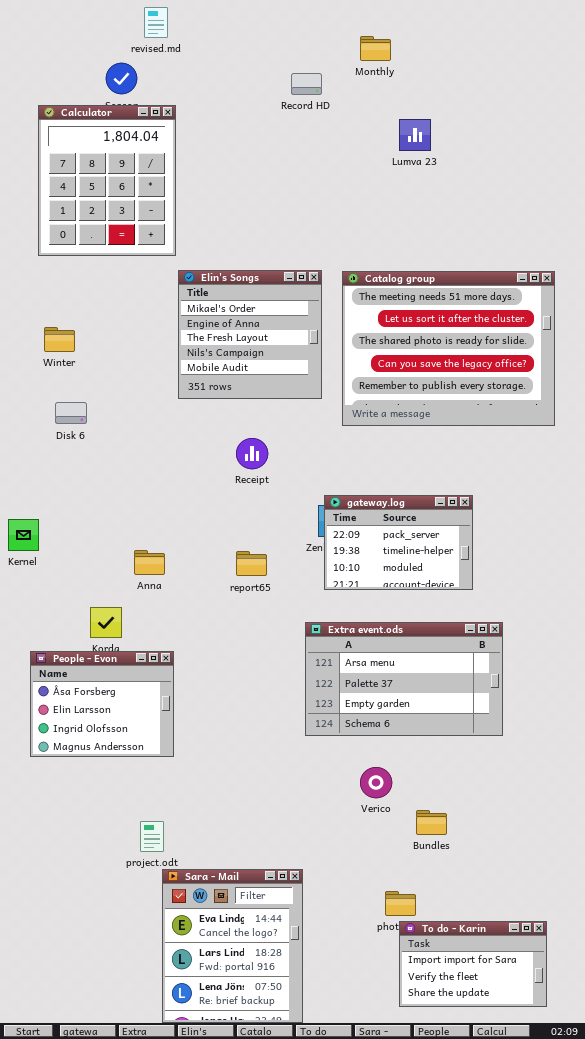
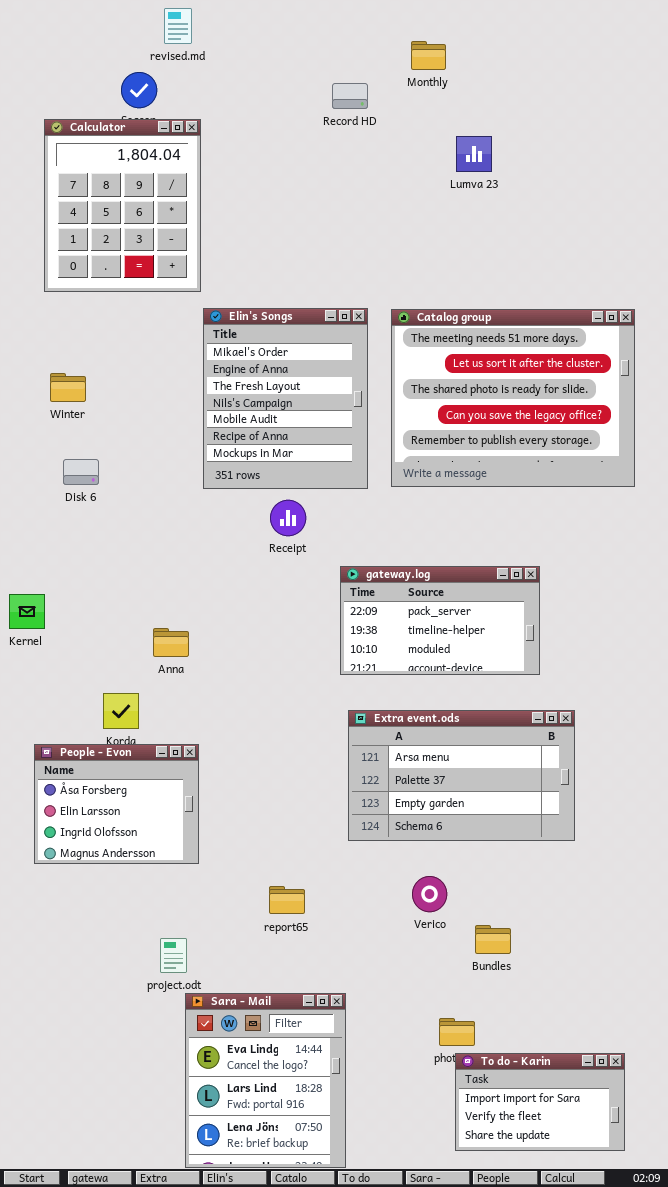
Elin's Songs: [178,270,322,399] -> [203,308,368,489], resized
gateway.log: [324,495,473,590] -> [340,566,540,675], resized
report65: [236,551,267,576] -> [269,886,305,914], moved

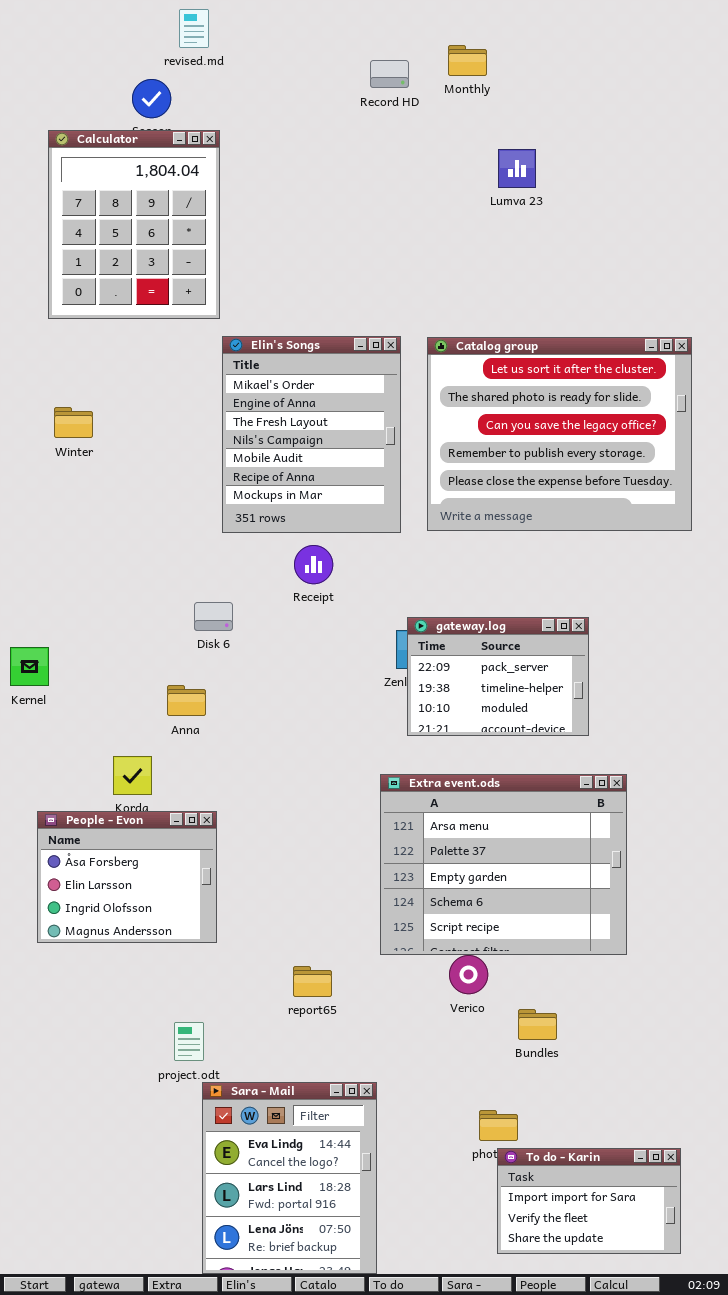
Record HD: [332,83,368,109] -> [370,60,409,88], moved
Catalog group: [391,309,635,487] -> [427,337,692,531], scrolled down 1 row
Disk 6: [63,459,99,485] -> [194,602,233,631], moved
gateway.log: [340,566,540,675] -> [407,617,589,736], resized
Extra event.ods: [348,710,575,841] -> [380,774,627,955], resized

